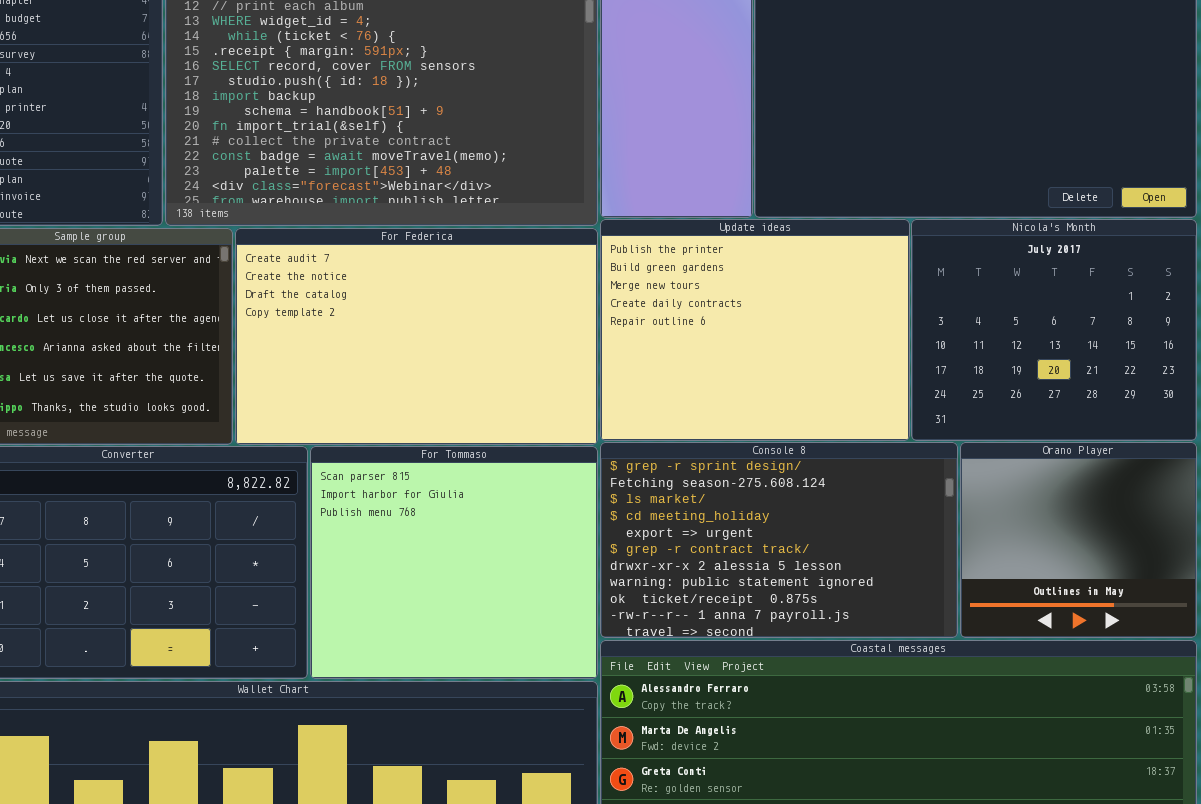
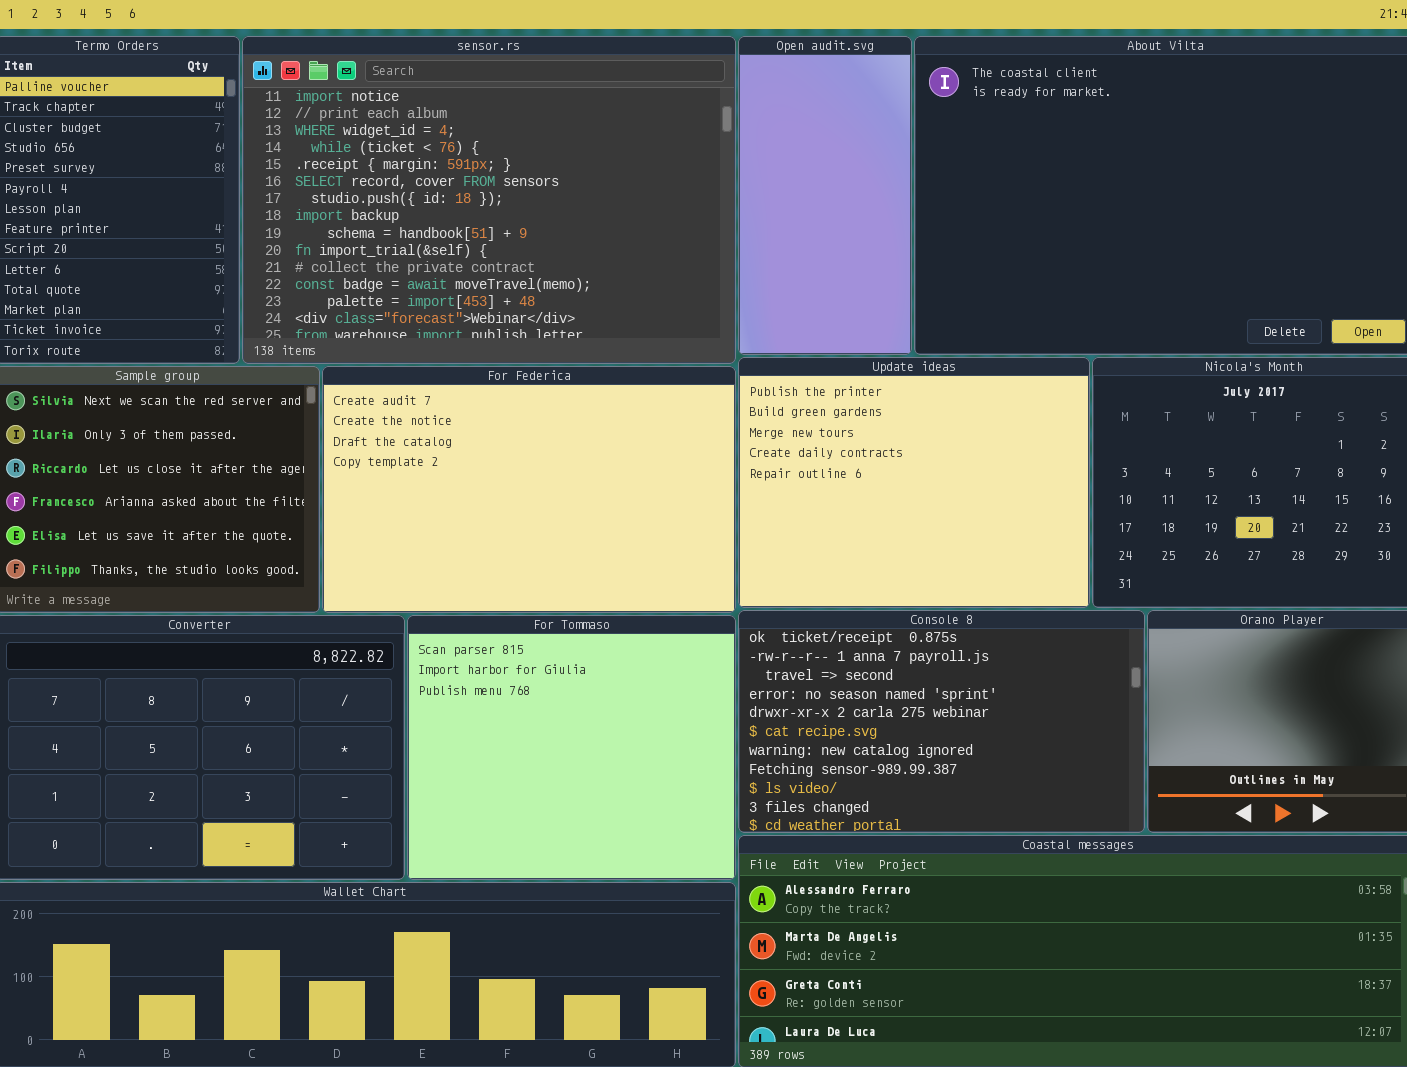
Console 8: [600,442,958,638] -> [738,610,1145,833], scrolled down 8 rows

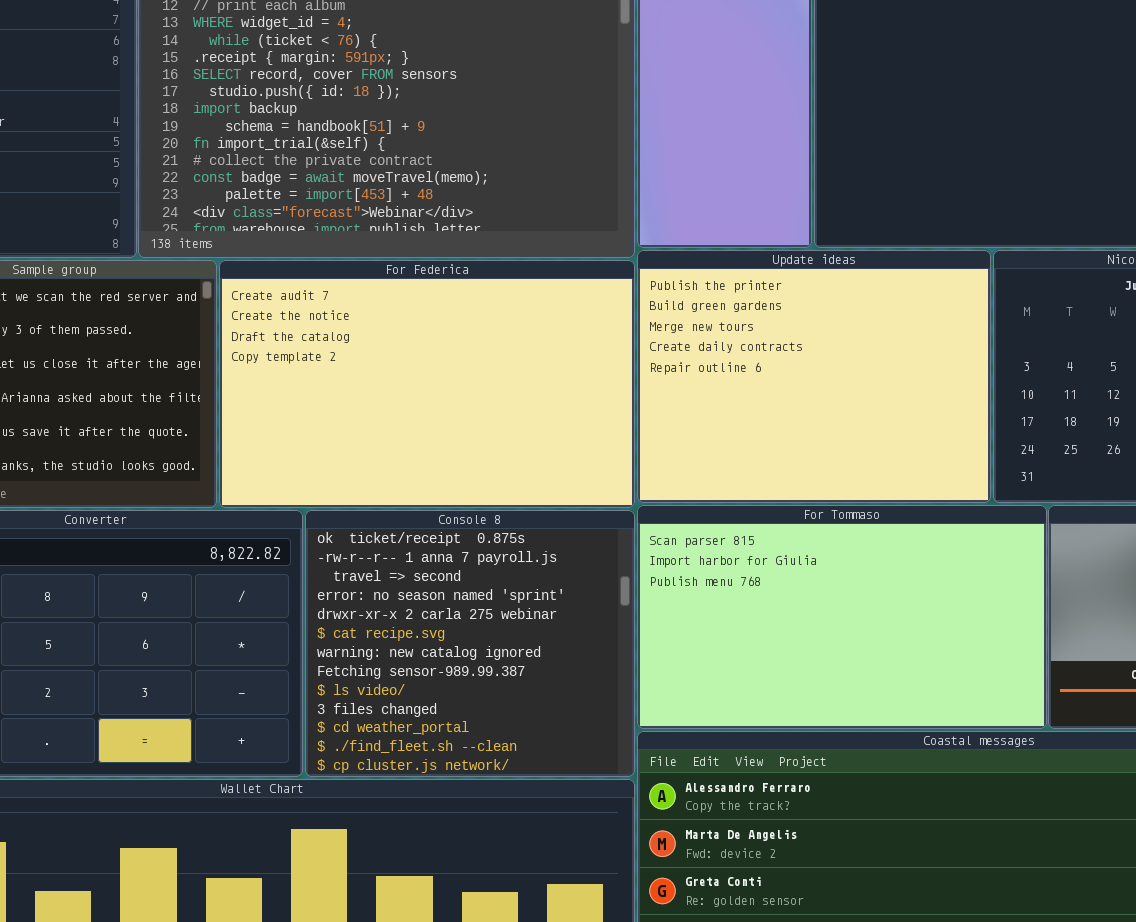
Console 8: [738,610,1145,833] -> [305,510,635,777], moved, resized
For Tommaso: [407,615,736,880] -> [637,505,1047,729], moved, resized

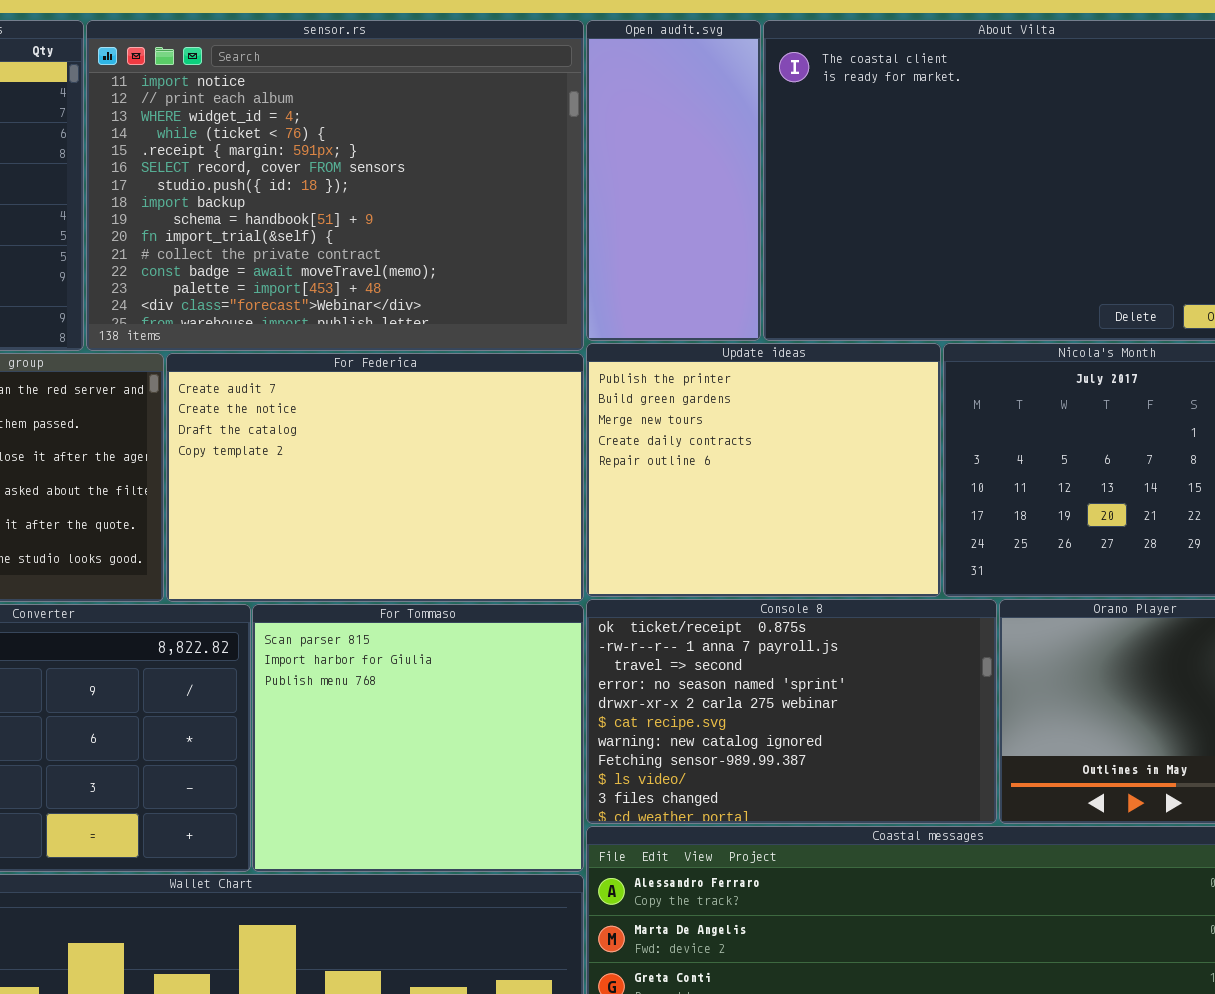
For Tommaso: [637,505,1047,729] -> [252,604,584,872], moved, resized
Console 8: [305,510,635,777] -> [586,599,997,824], moved, resized

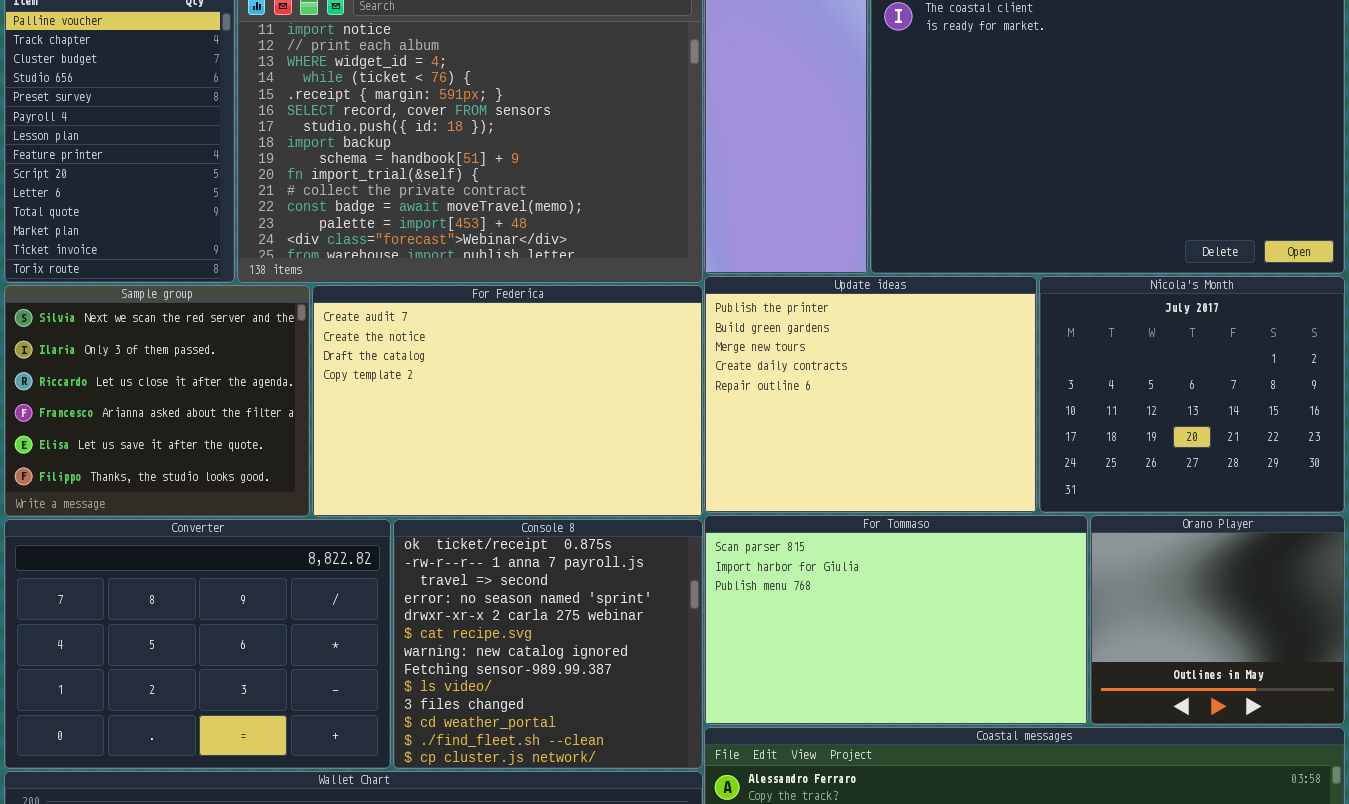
Console 8: [586,599,997,824] -> [393,519,703,769], moved, resized
For Tommaso: [252,604,584,872] -> [704,515,1088,725], moved, resized

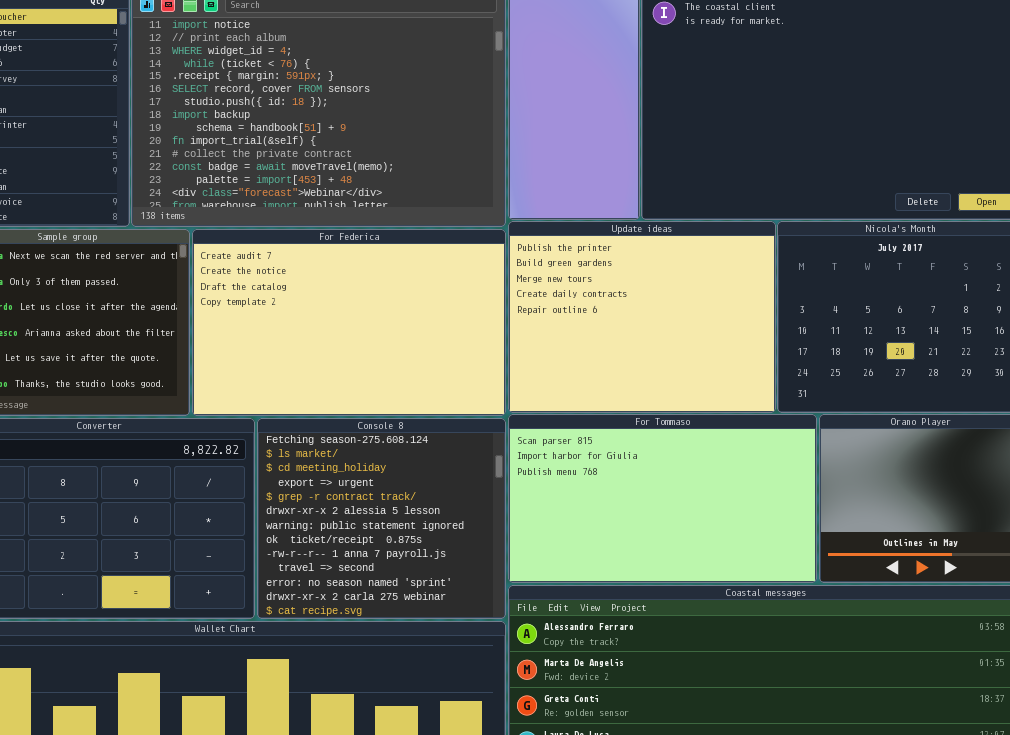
Console 8: [393,519,703,769] -> [257,418,506,619], scrolled up 7 rows

